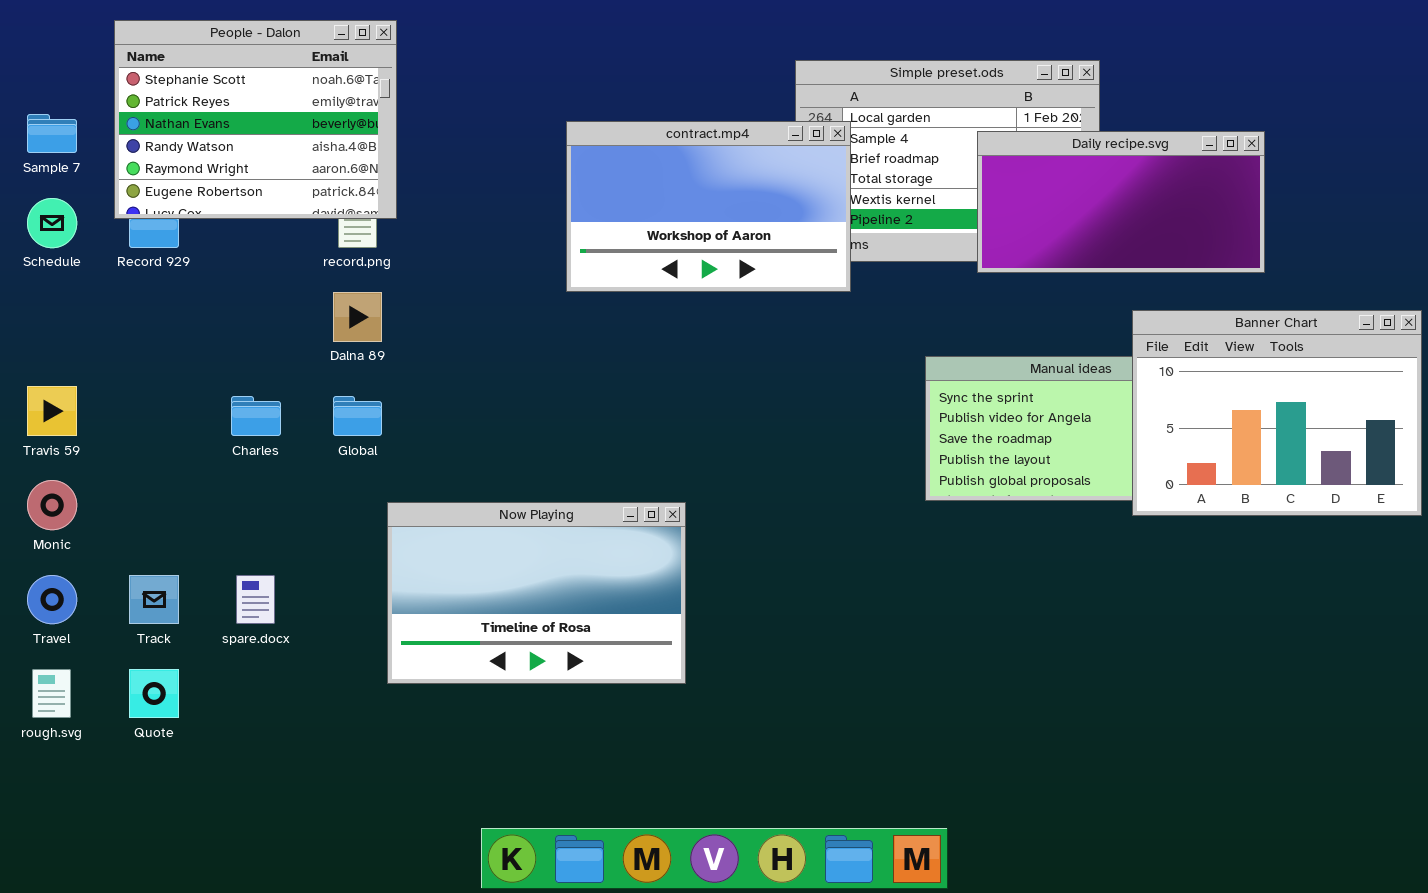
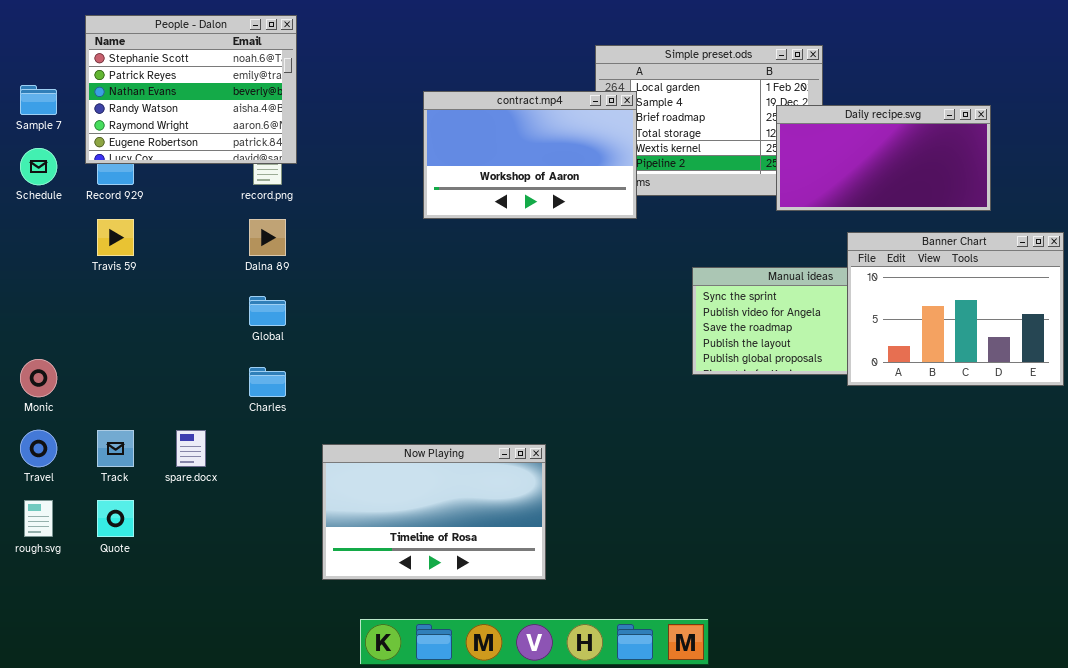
Daily recipe.svg: [977,131,1265,273] -> [776,105,991,211], moved
Travis 59: [27,386,77,436] -> [97,219,134,256], moved
Charles: [231,396,281,436] -> [249,367,286,397], moved
Now Playing: [387,502,686,684] -> [322,444,546,580], moved

